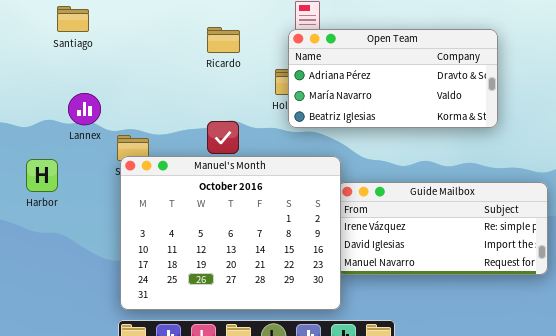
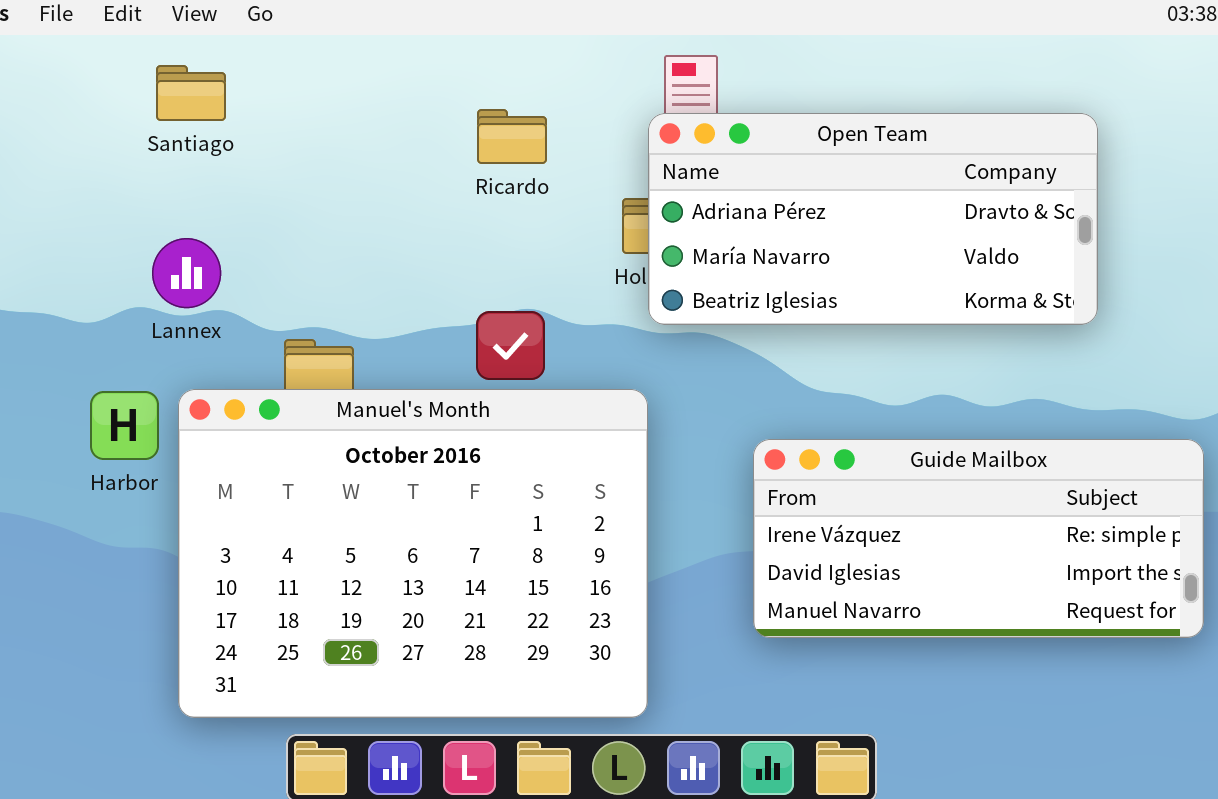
Lannex: [68,93,101,125] -> [152,238,221,308], moved
Manuel's Month: [120,156,341,310] -> [178,389,648,718], moved

